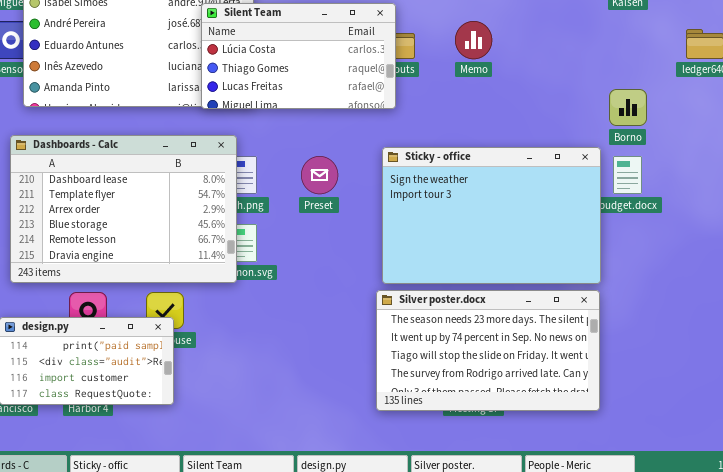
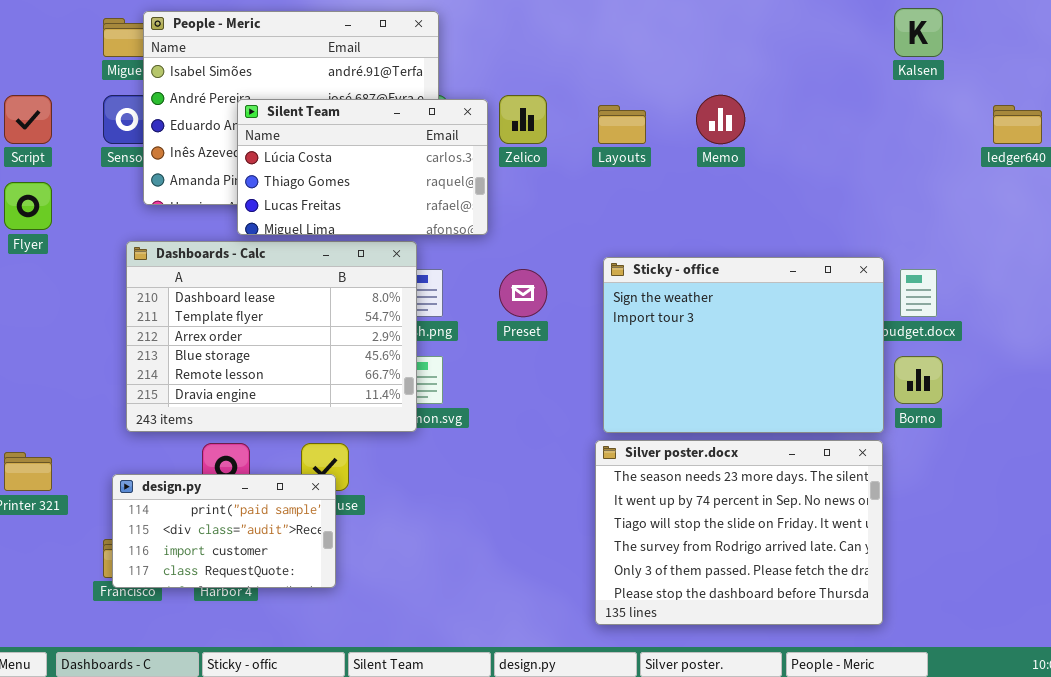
Silent Team: [201,3,396,109] -> [237,99,488,235], moved
Borno: [609,89,647,126] -> [894,356,943,404], moved
Silver poster.docx: [376,290,600,411] -> [595,440,883,625], resized

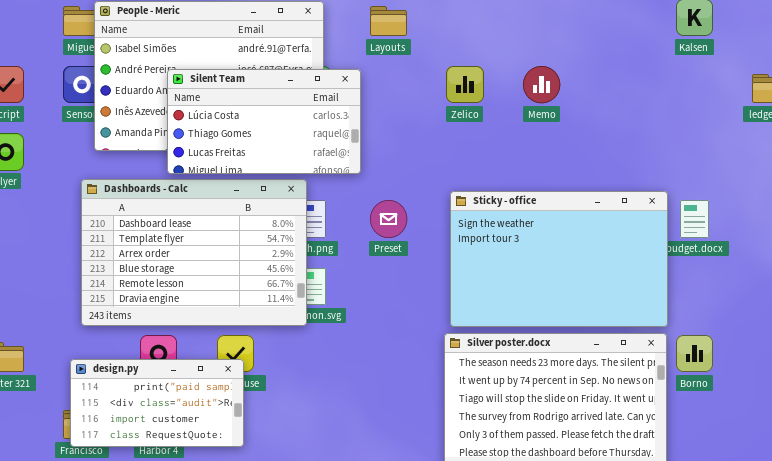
Zelico: [499,95,547,144] -> [446,66,484,103], moved
Layouts: [598,105,646,144] -> [370,6,407,36], moved
Borno: [894,356,943,404] -> [676,335,713,372], moved

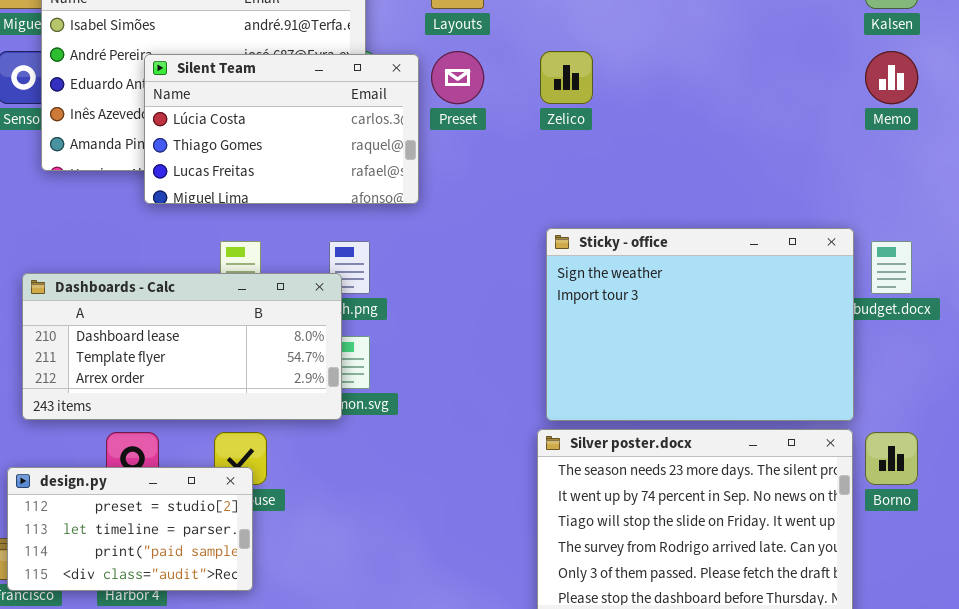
Memo: [523,66,560,103] -> [865,51,918,104], moved
Dashboards - Calc: [81,179,307,326] -> [22,273,342,420], resized
Preset: [370,200,407,238] -> [431,51,484,104], moved
design.py: [70,359,244,447] -> [7,467,253,591], scrolled up 2 rows

